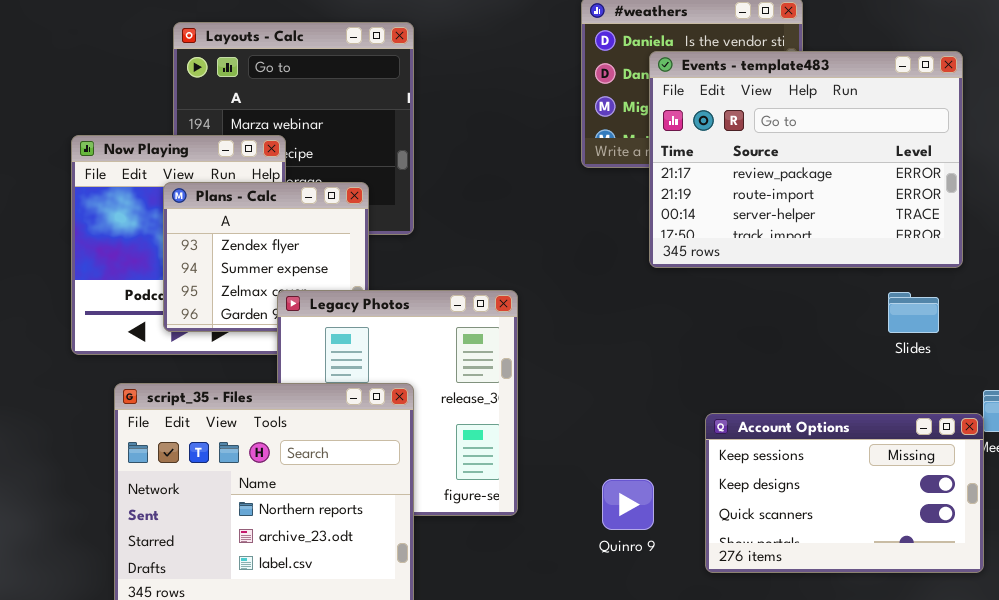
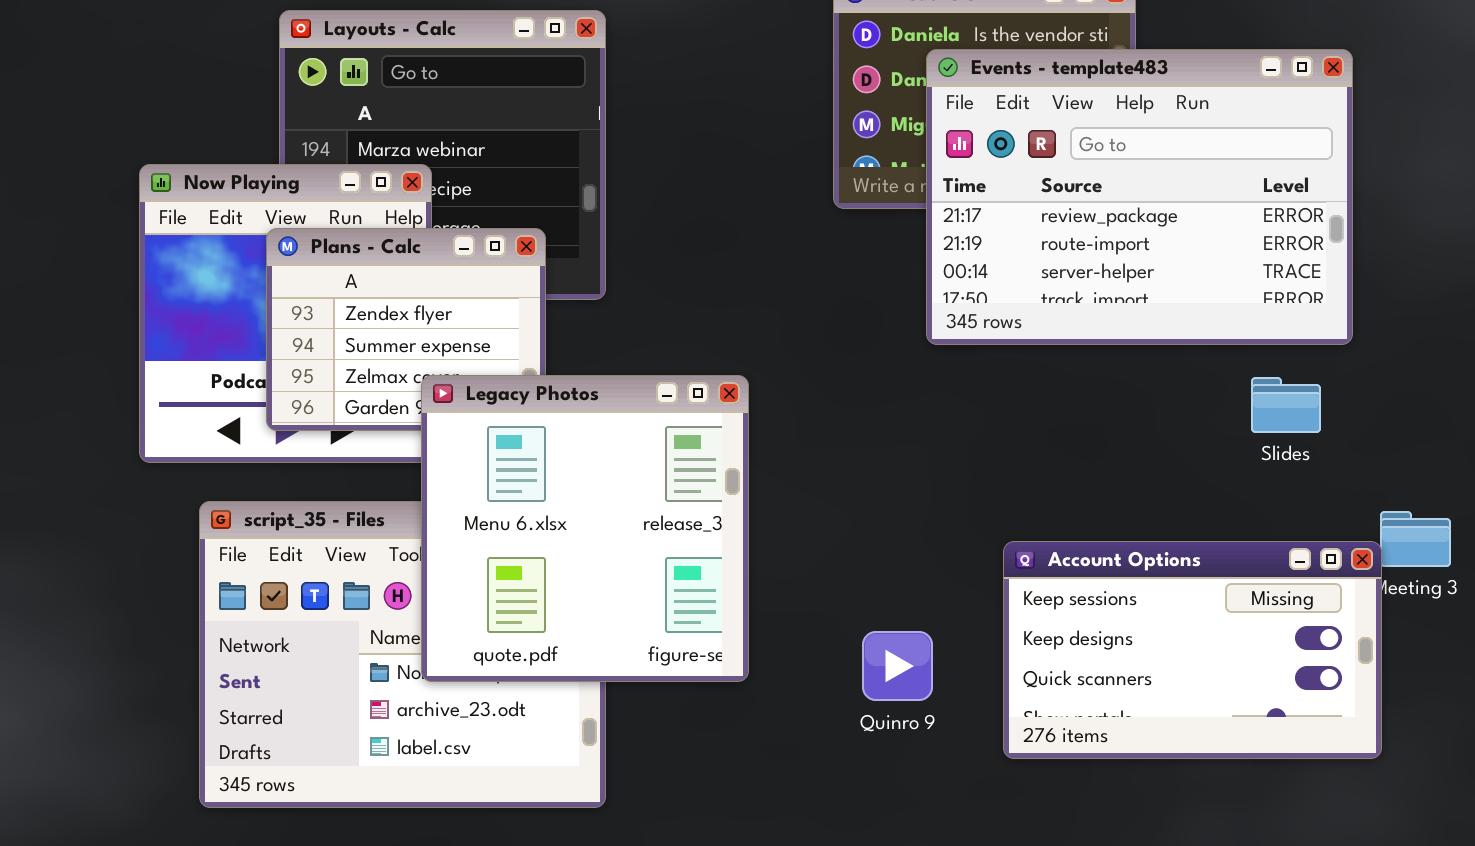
Legacy Photos: [277,290,518,516] -> [421,375,749,682], raised

